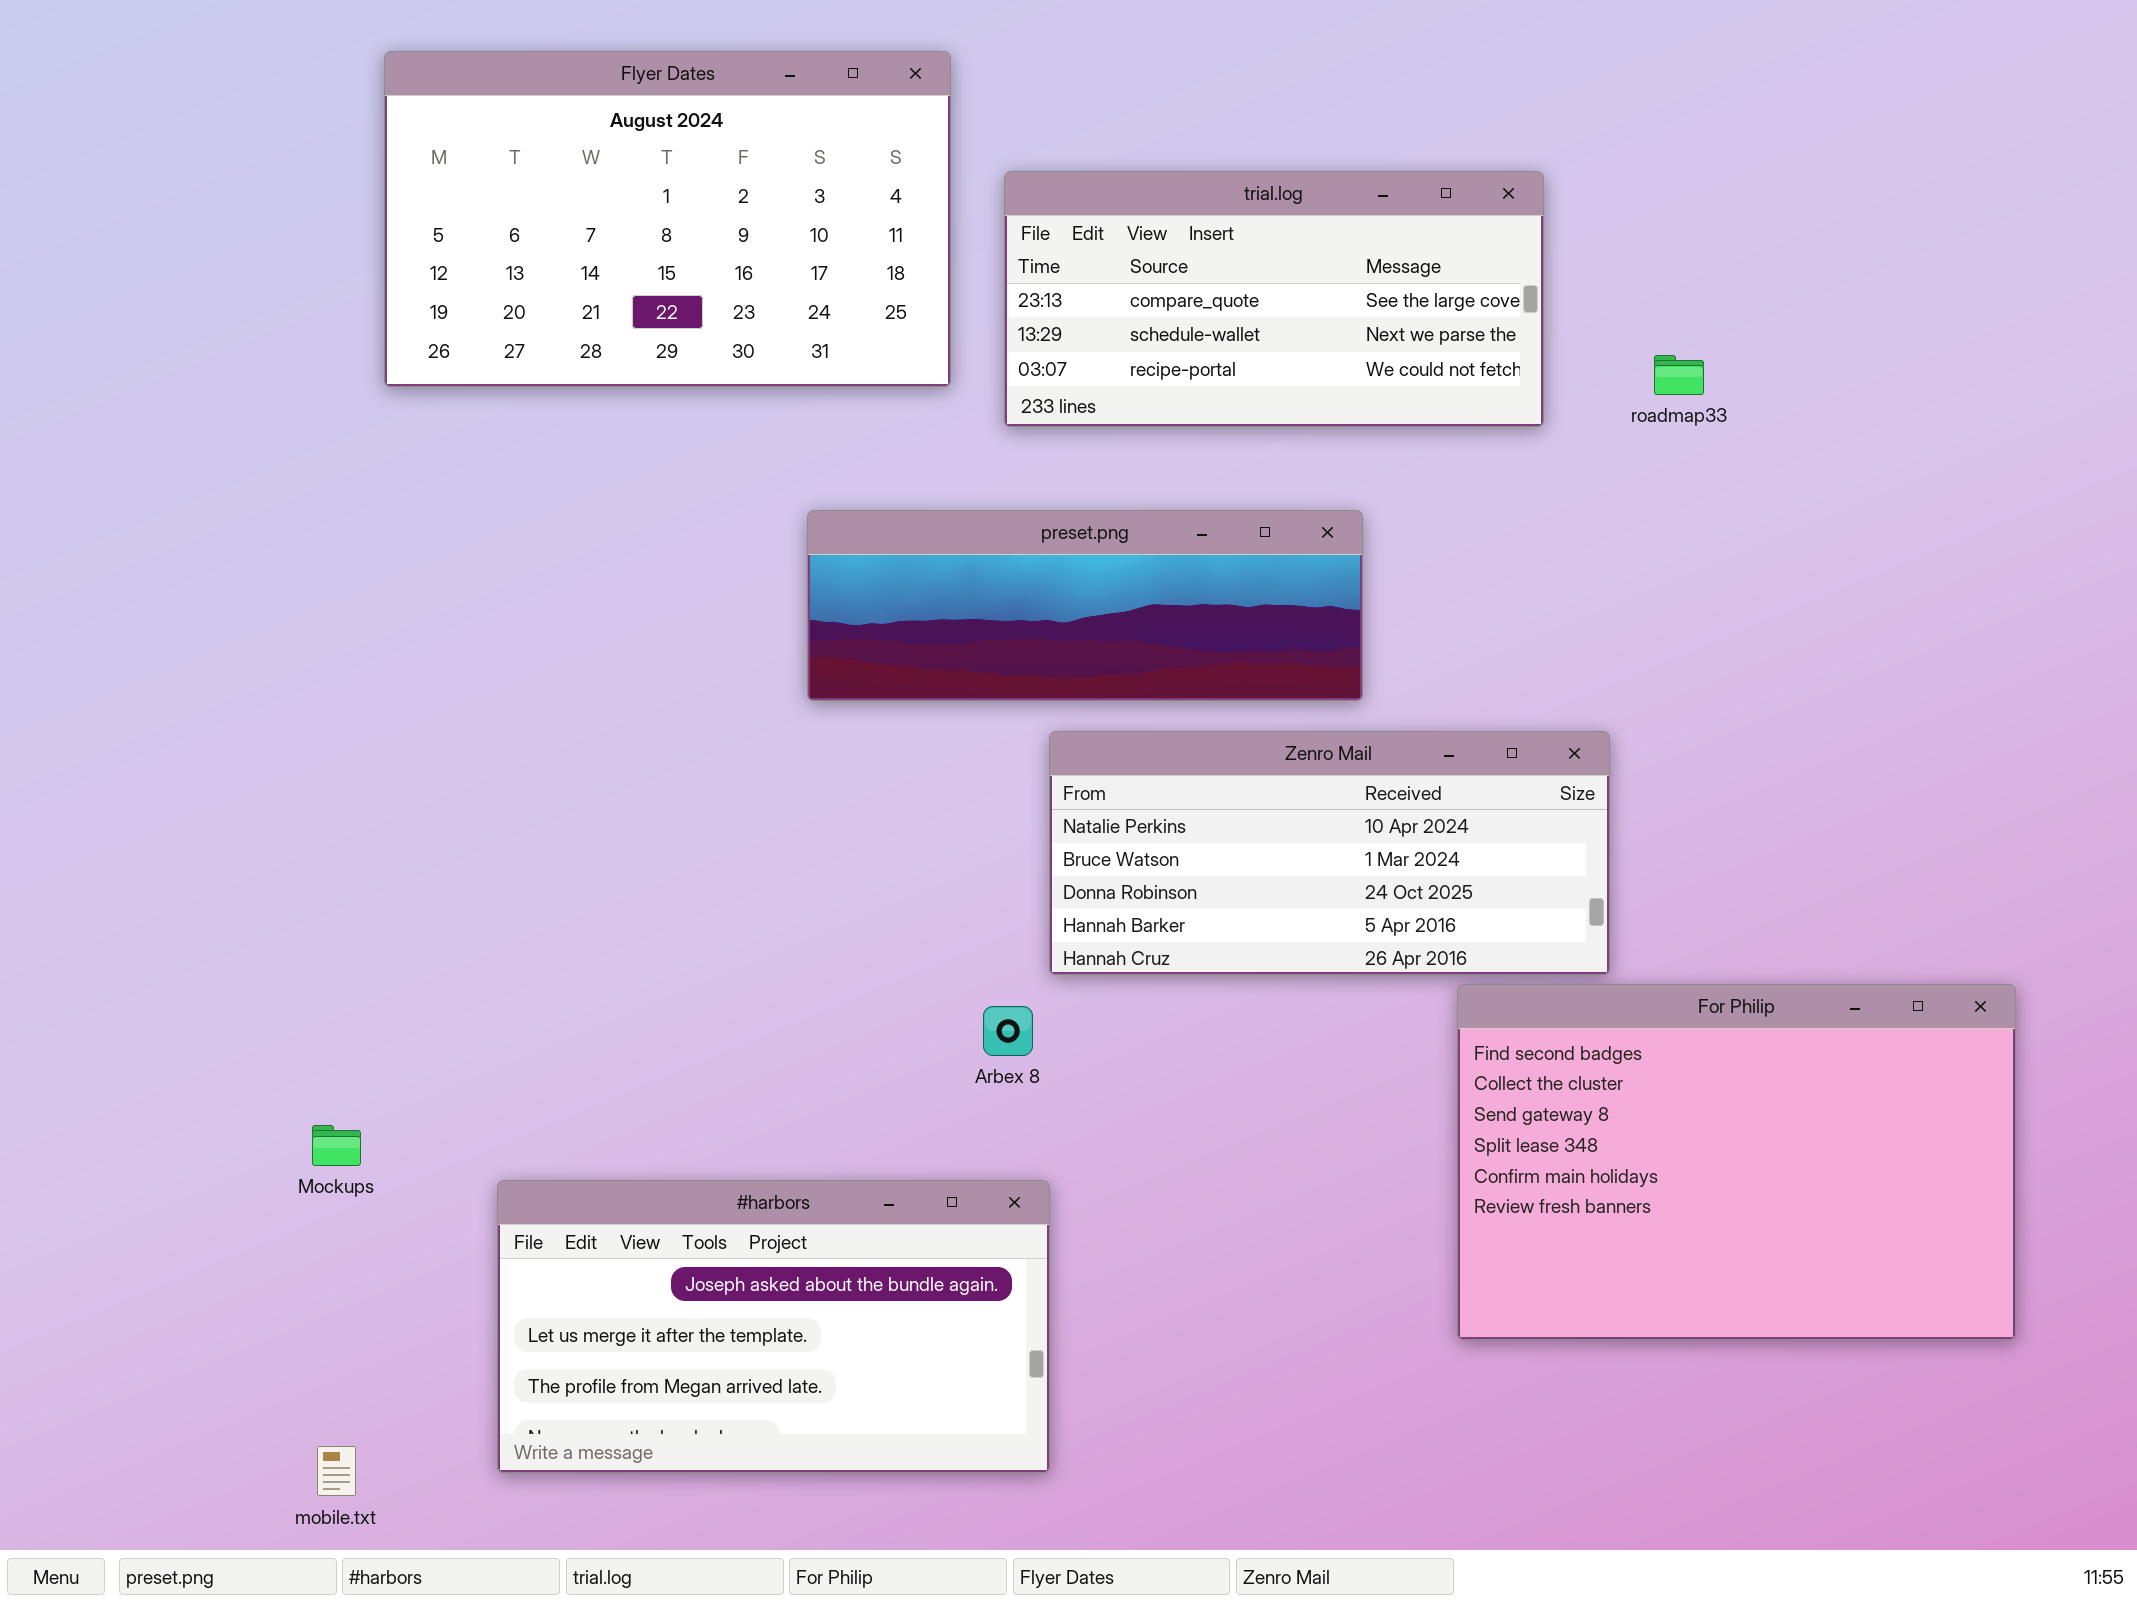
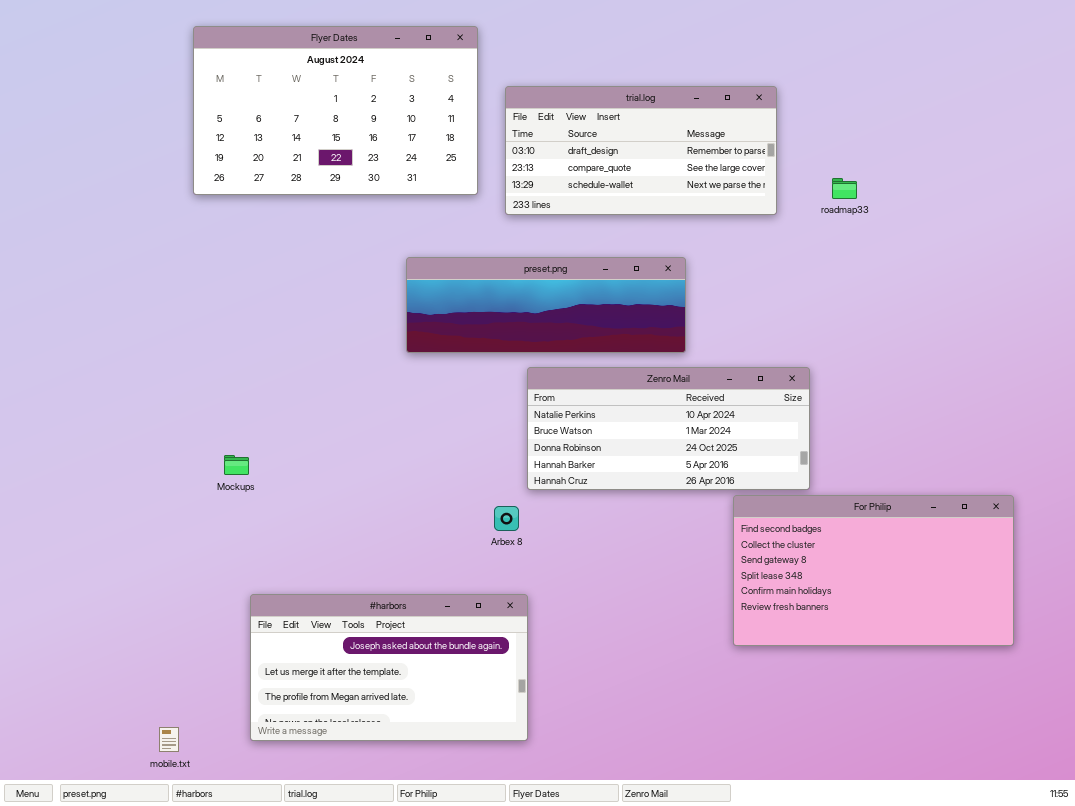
trial.log: [1004,171,1544,427] -> [505,86,777,215], scrolled up 1 row
For Philip: [1457,984,2016,1340] -> [733,495,1014,646], resized
Mockups: [312,1125,361,1166] -> [224,455,249,475], moved

